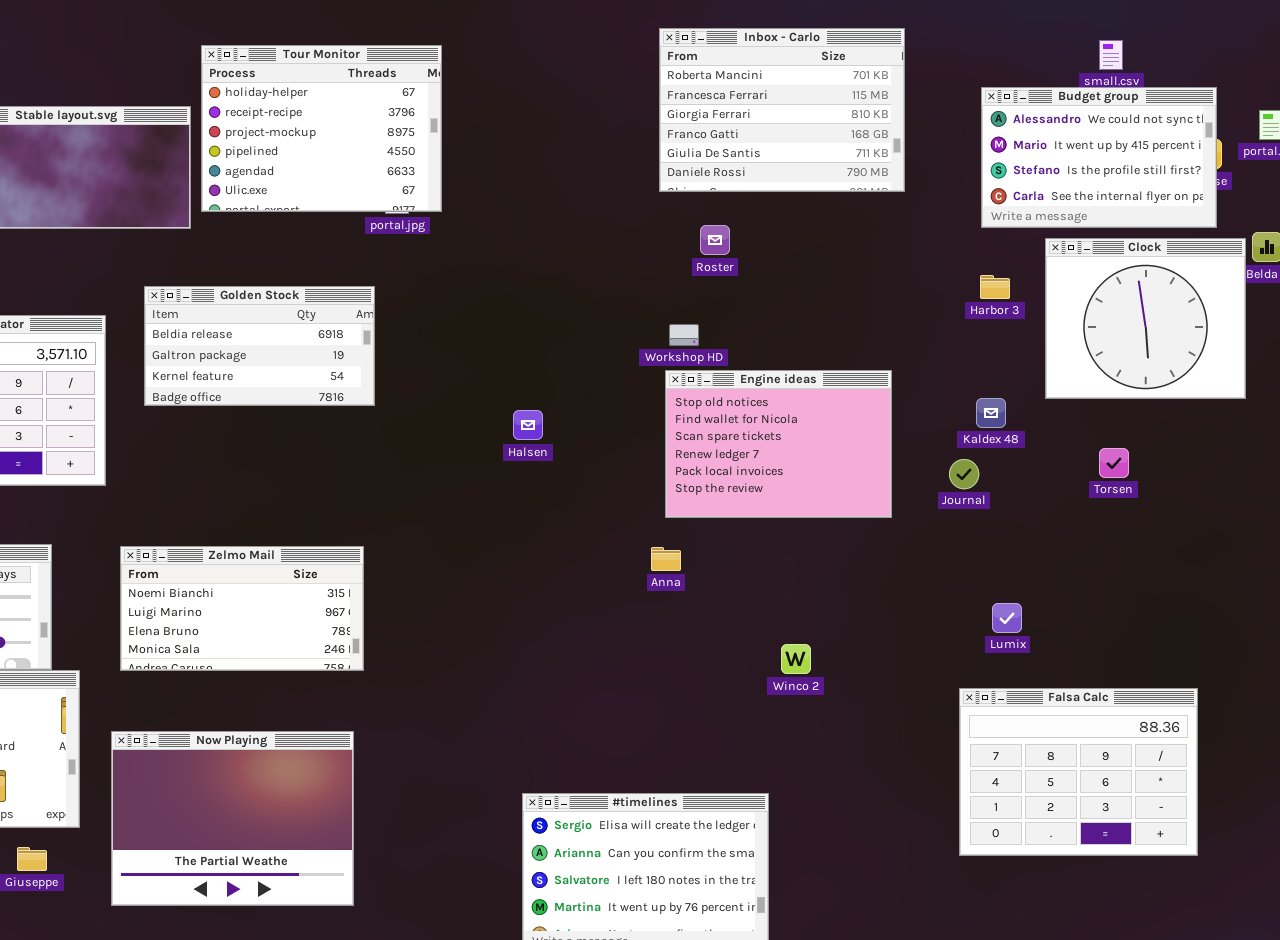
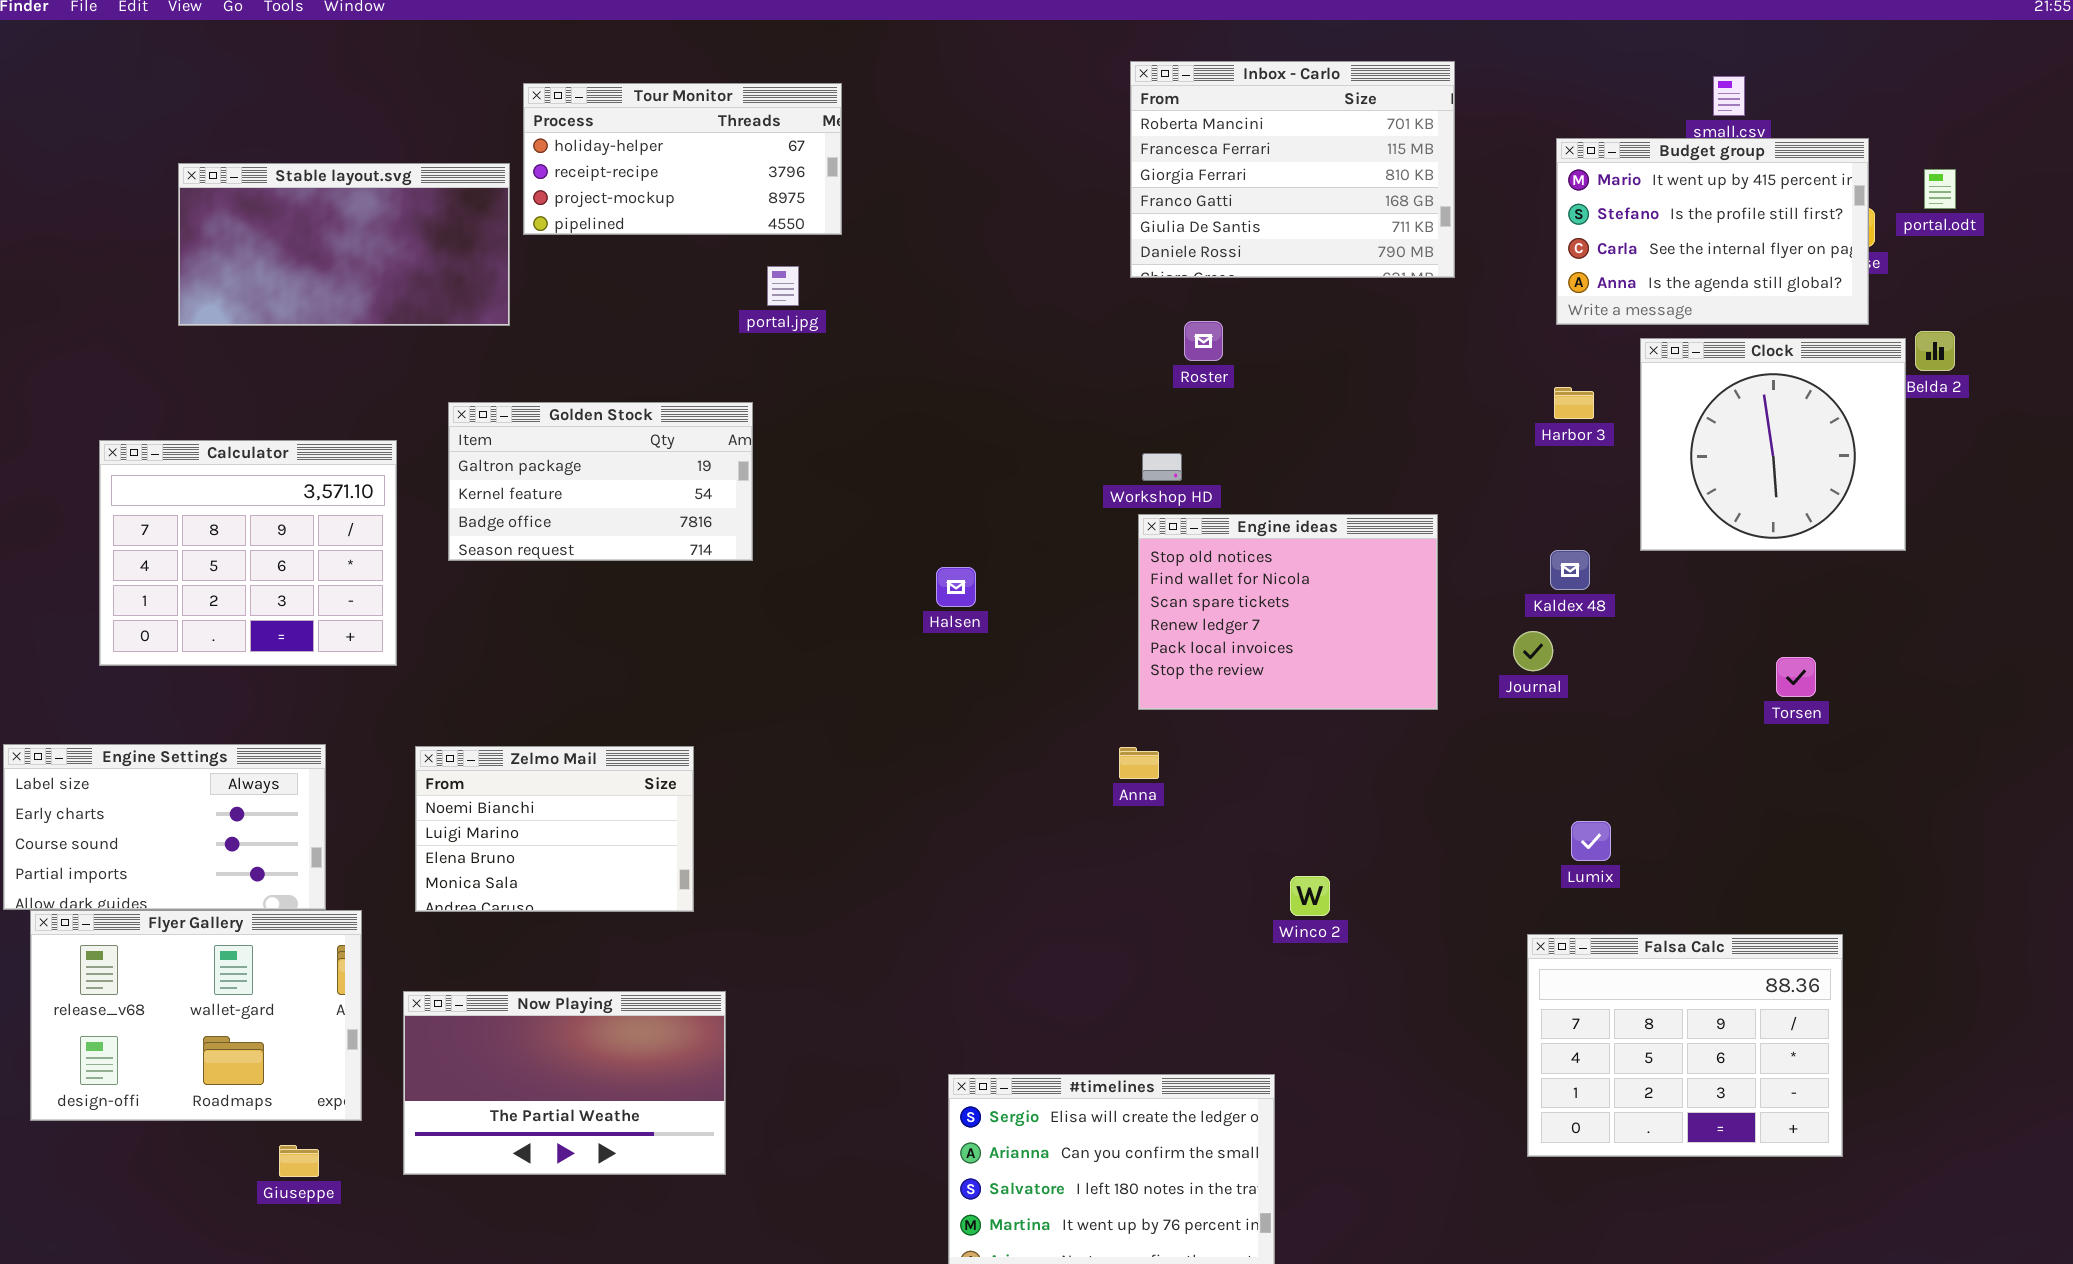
Tour Monitor: [201,45,442,212] -> [523,83,842,235], resized
Budget group: [981,87,1217,228] -> [1556,138,1869,325], scrolled down 1 row
Golden Stock: [144,286,375,406] -> [448,402,753,561], scrolled down 1 row
Torsen: [1099,448,1129,478] -> [1776,657,1816,697], moved
Zelmo Mail: [120,546,364,671] -> [415,746,694,912], resized
Now Playing: [111,731,354,906] -> [403,991,726,1175], resized

